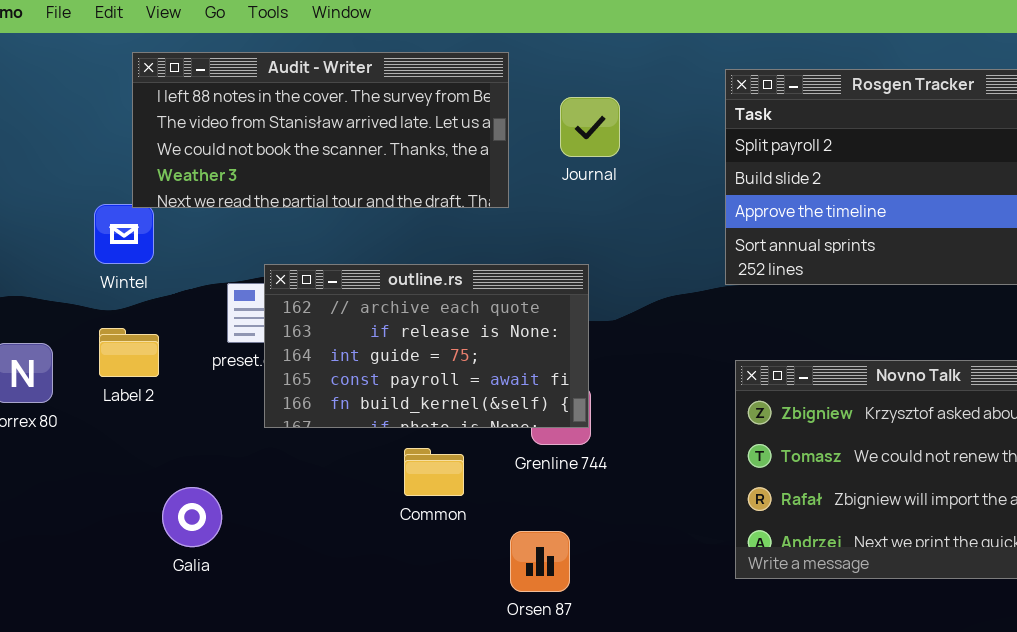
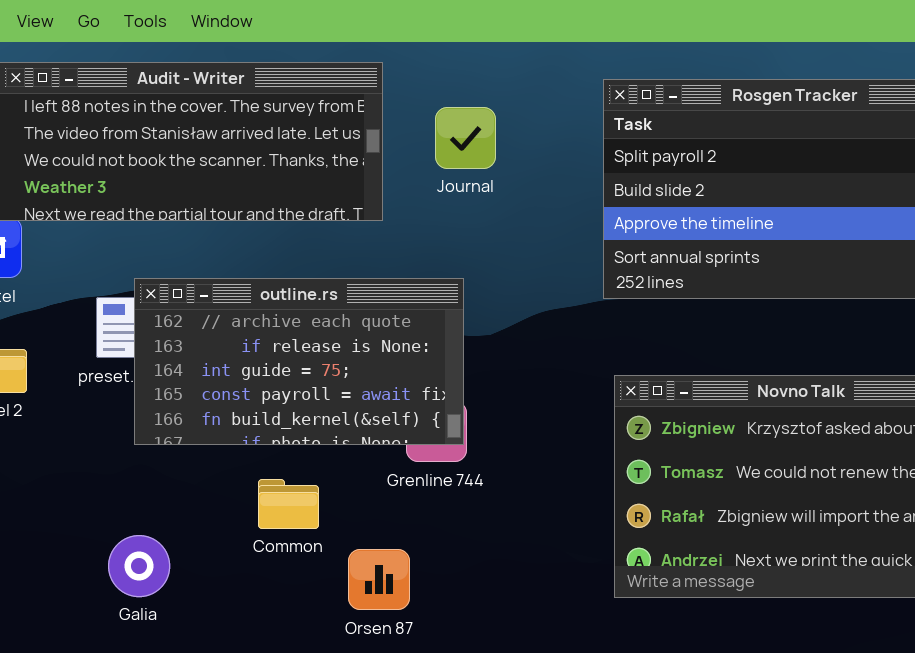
Common: [404,448,464,496] -> [258,479,319,529], moved
Galia: [162,487,222,547] -> [108,535,170,597], moved
Orsen 87: [510,531,570,592] -> [348,549,410,610], moved

